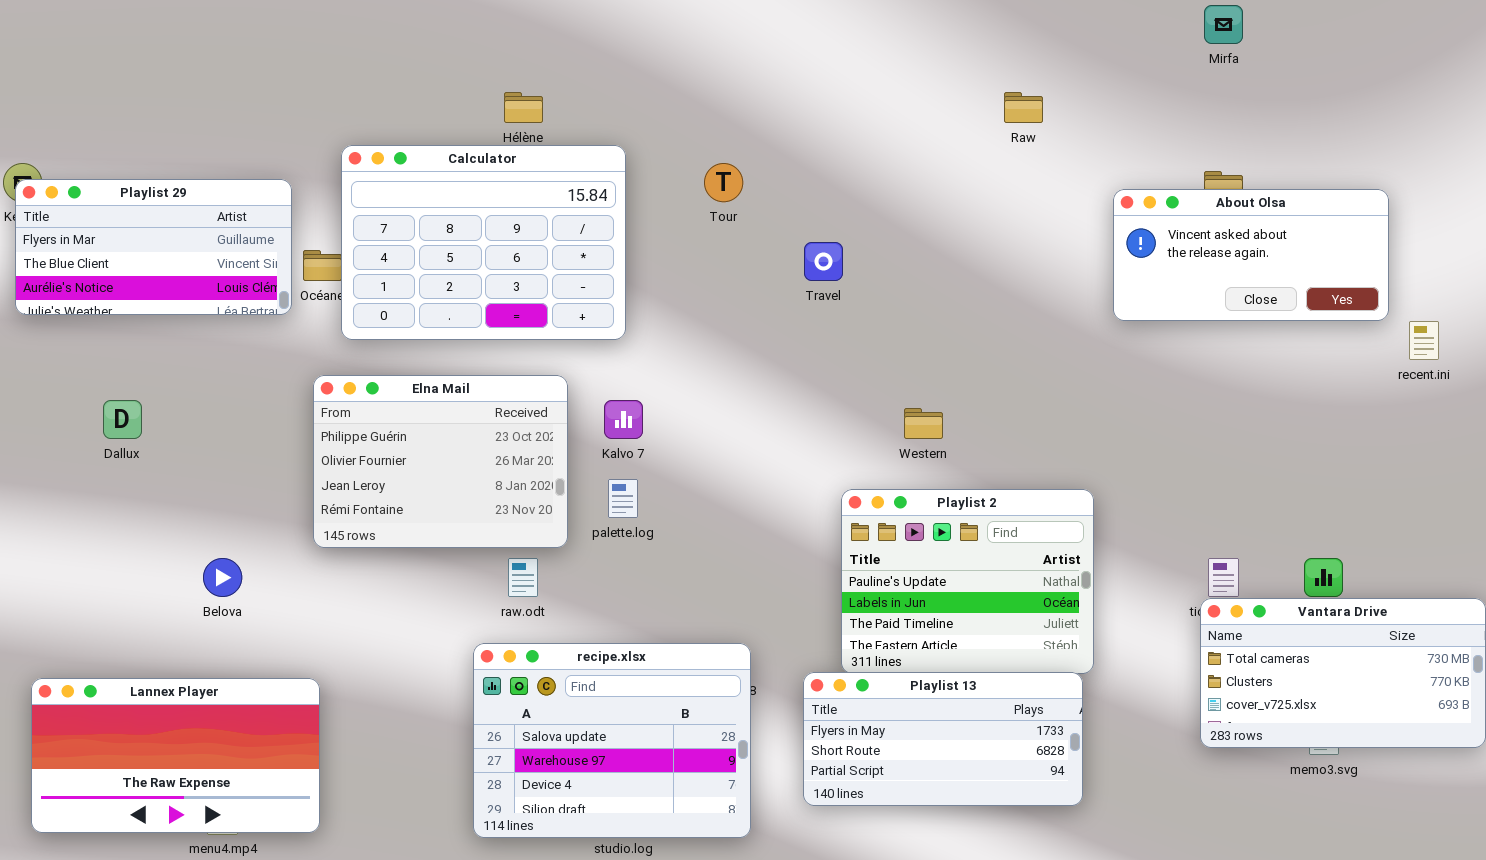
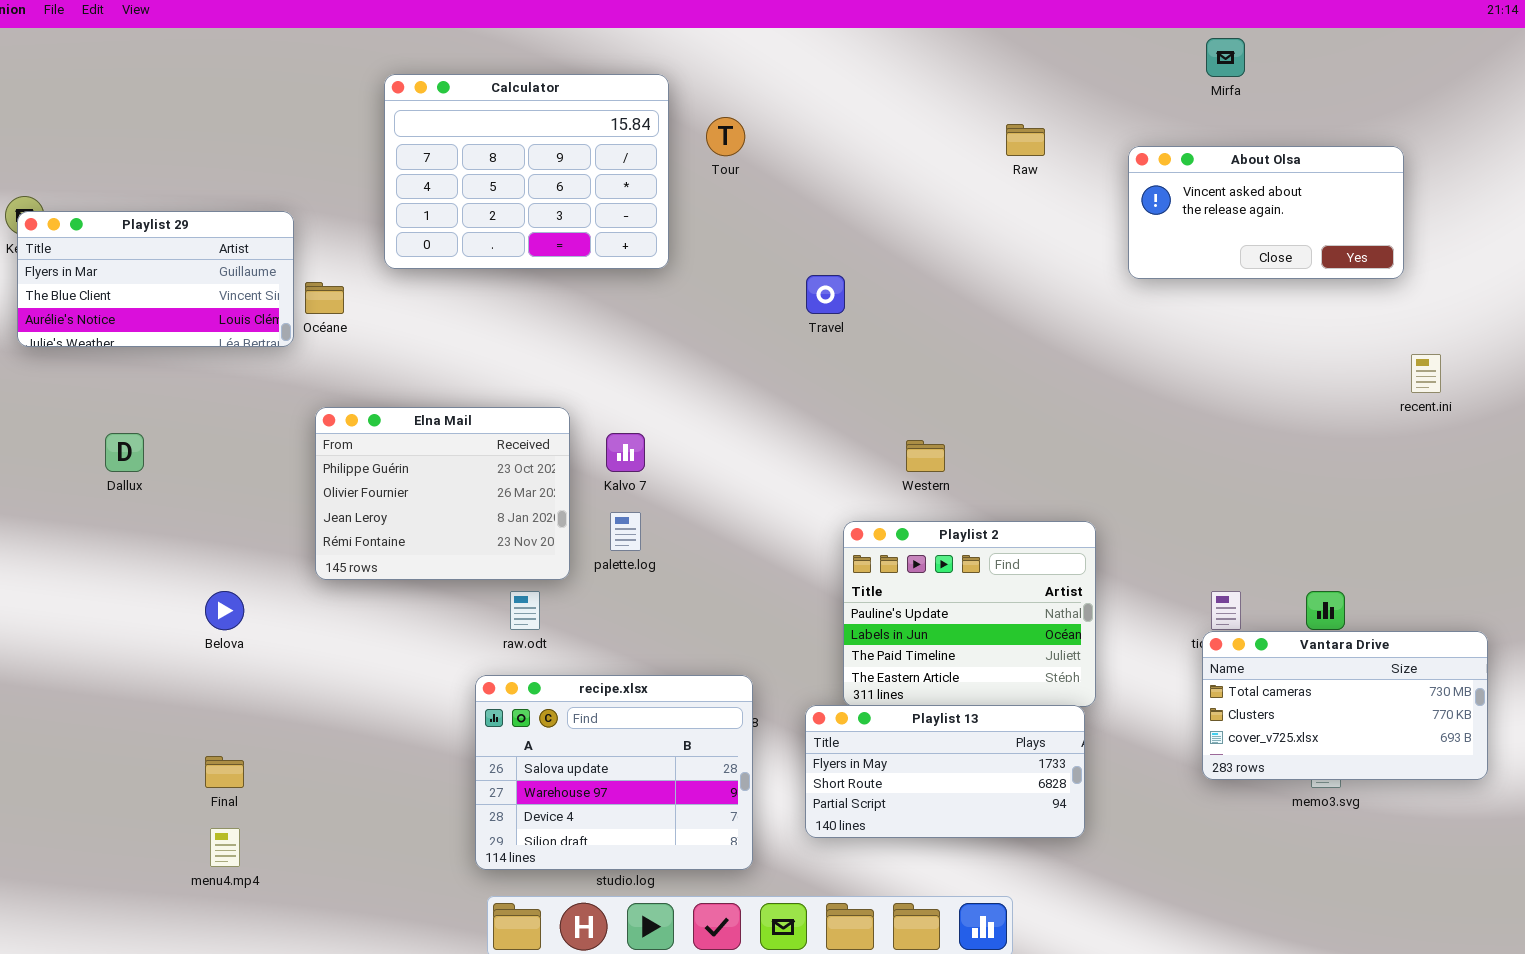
Calculator: [341,145,626,340] -> [384,74,669,269], moved
Tour: [704,163,743,202] -> [706,117,745,156], moved
About Olsa: [1113,189,1389,321] -> [1128,146,1404,279], moved
Lannex Player: [31,678,320,833] -> none, closed

